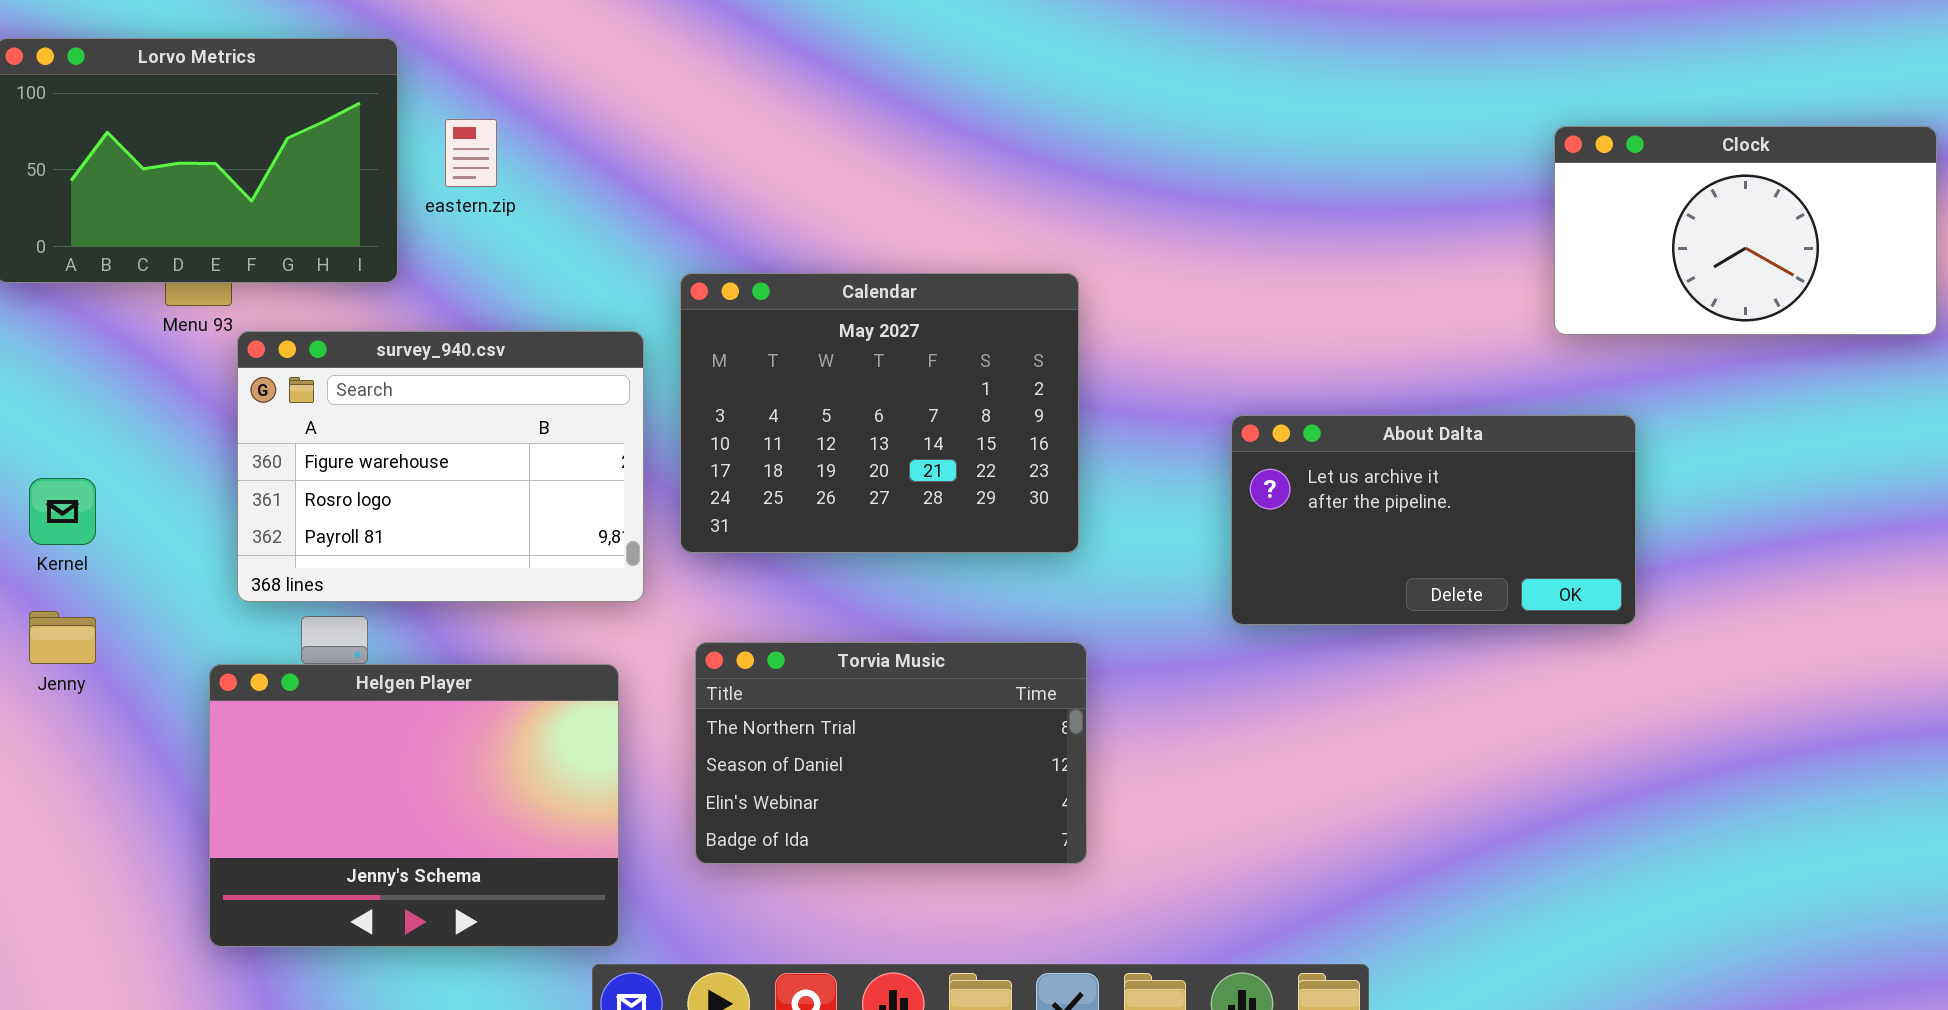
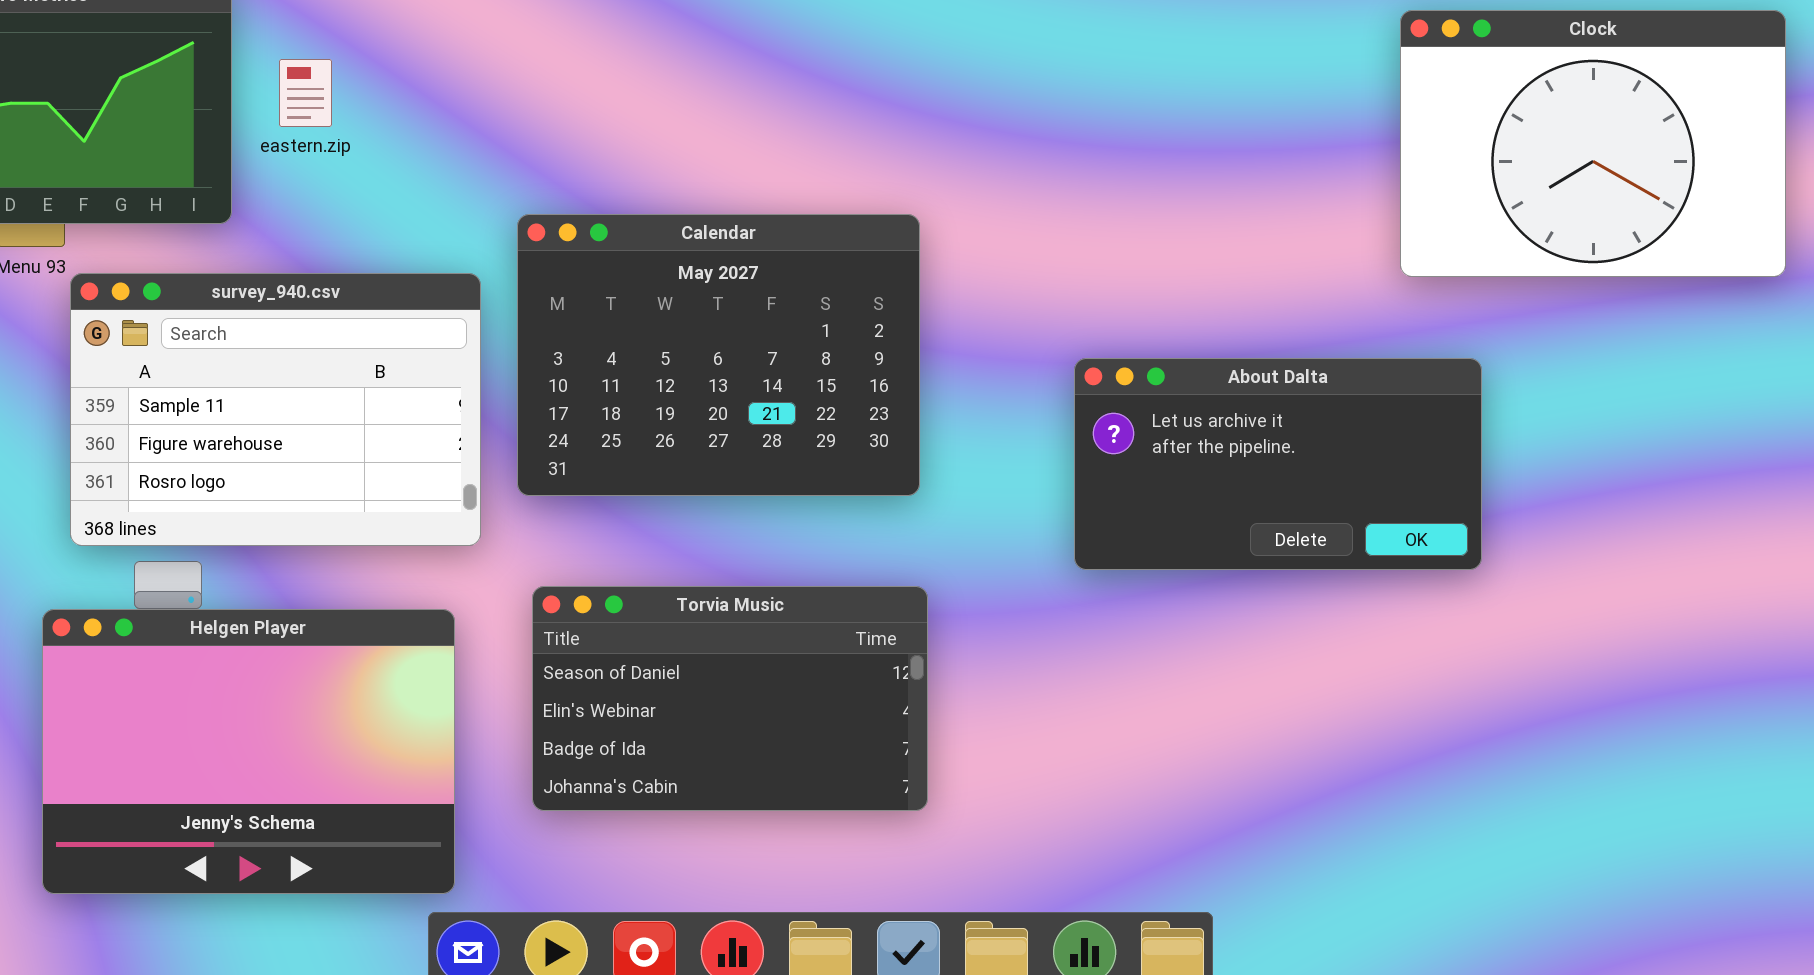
Clock: [1554,126,1937,335] -> [1400,10,1786,277], resized
survey_940.csv: [237,331,644,602] -> [70,273,481,546], scrolled up 1 row
Torvia Music: [695,642,1087,864] -> [532,586,928,811], scrolled down 1 row

